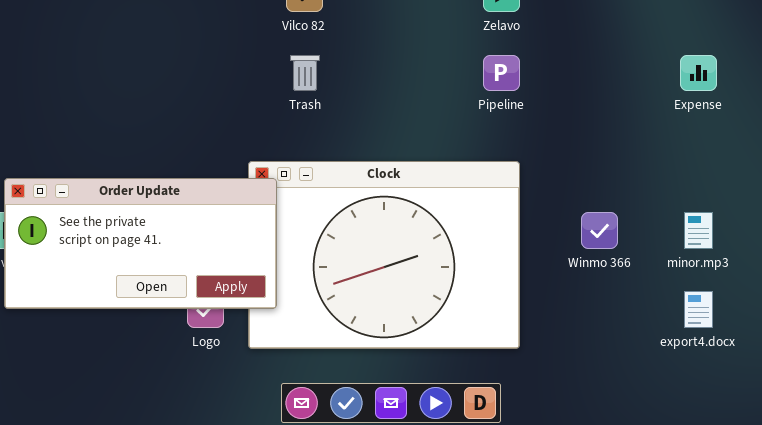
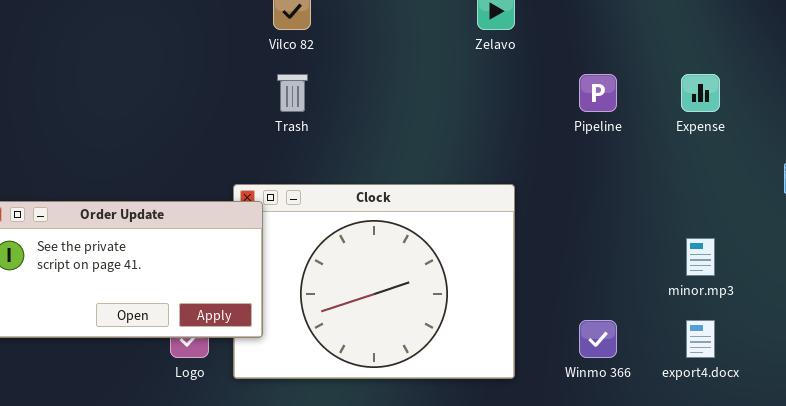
Pipeline: [483,55,520,91] -> [579,74,617,112], moved
Winmo 366: [581,212,618,249] -> [579,320,617,358], moved

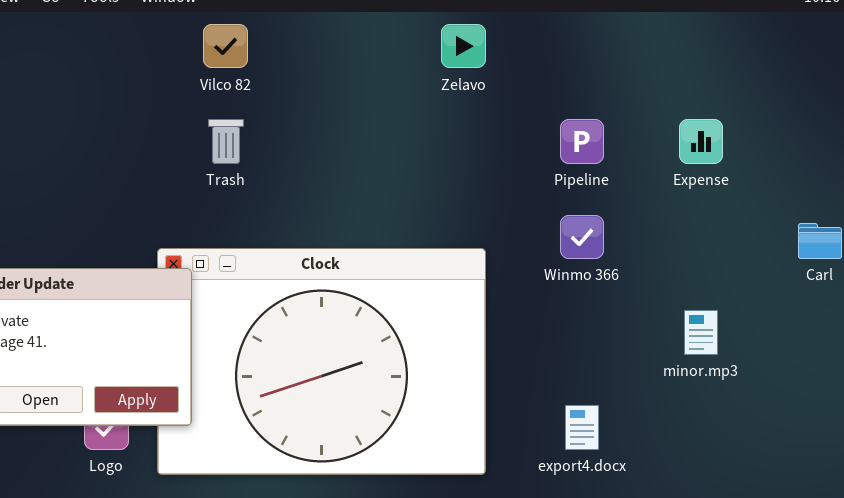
Winmo 366: [579,320,617,358] -> [560,215,604,259], moved
export4.docx: [686,320,715,358] -> [565,405,599,450], moved

